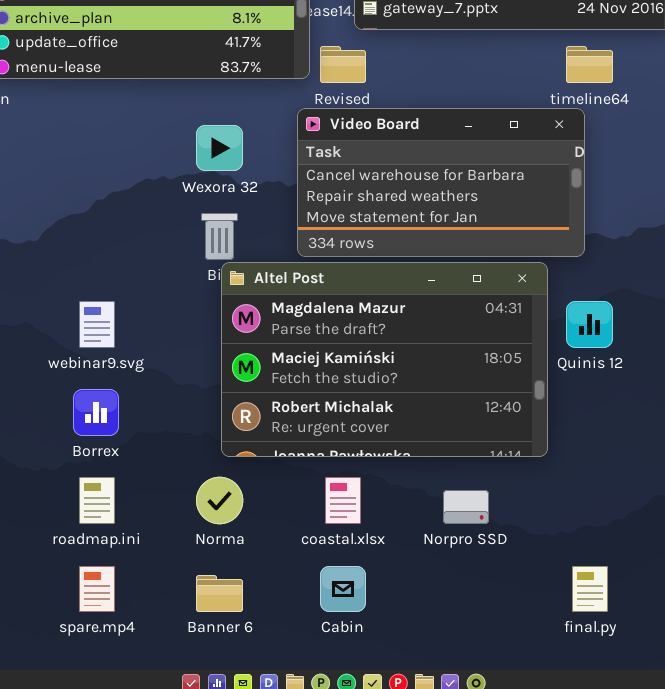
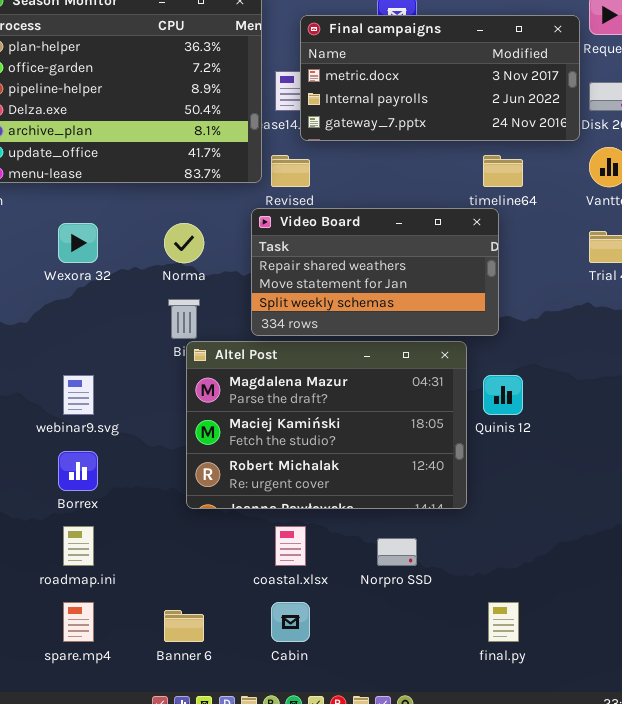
Video Board: [297,108,585,257] -> [251,208,499,336], scrolled down 1 row
Wexora 32: [196,125,243,171] -> [58,223,98,263], moved
Norma: [196,477,243,524] -> [164,223,204,263], moved

